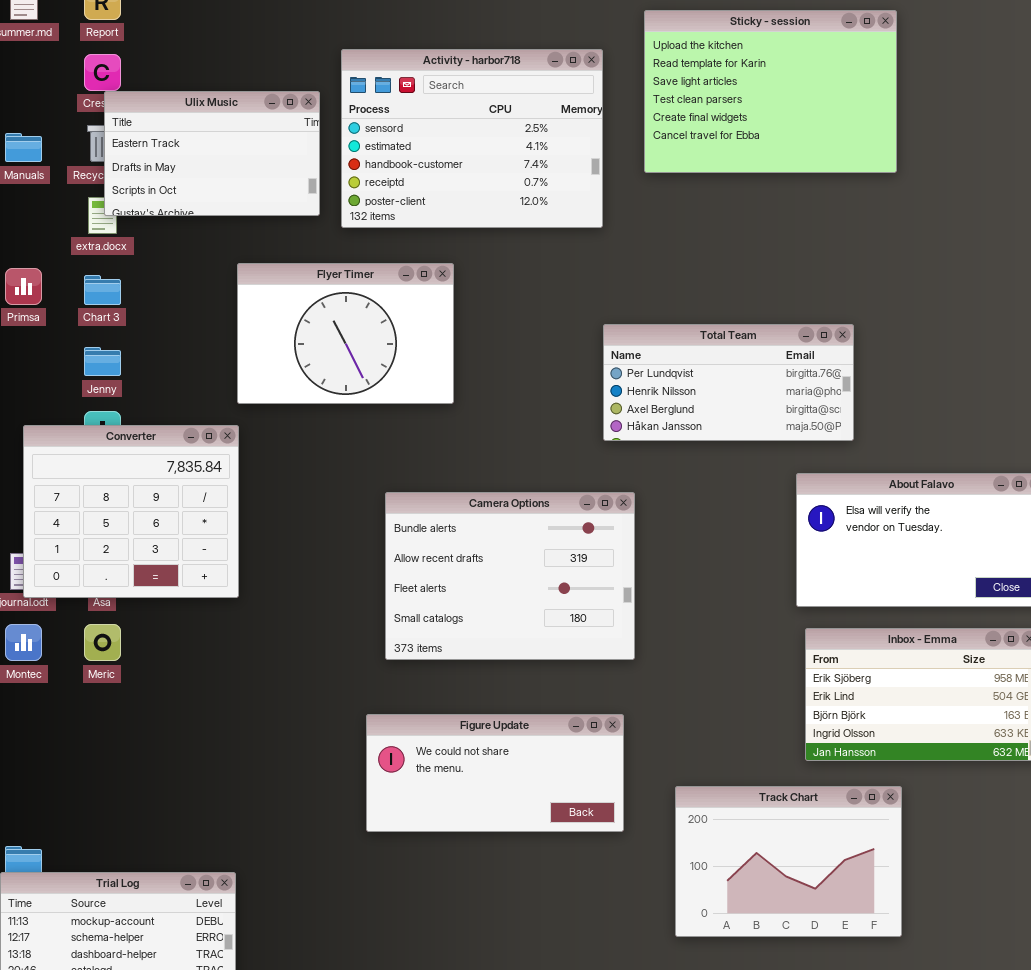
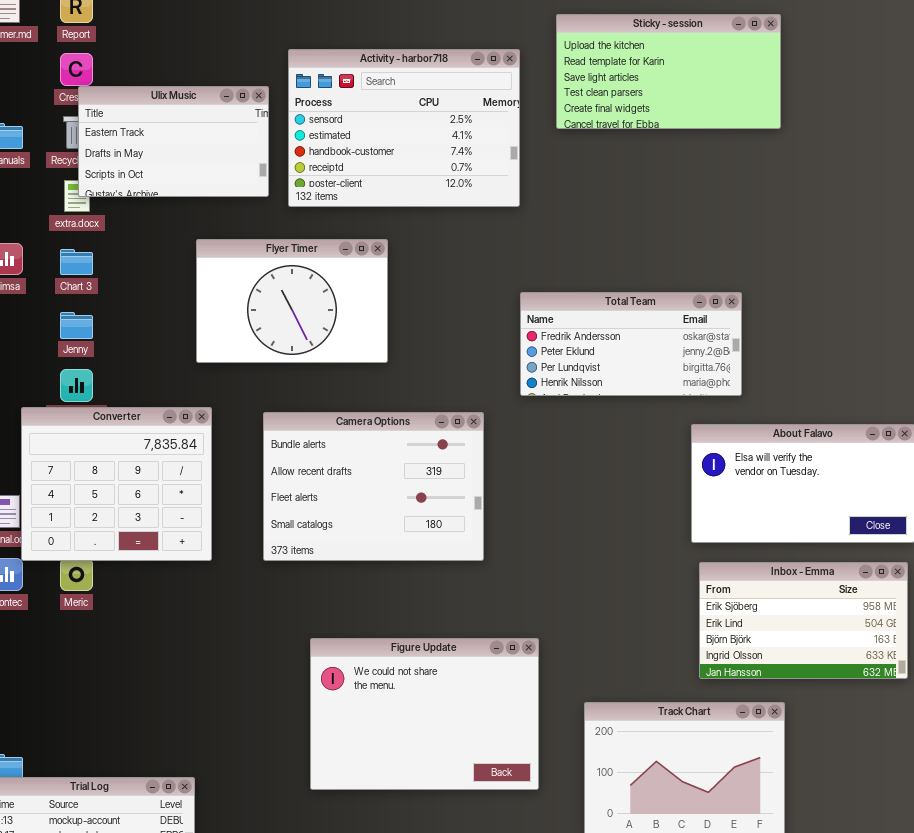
Sticky - session: [644,10,897,173] -> [556,14,781,129], resized
Total Team: [603,324,854,441] -> [520,292,742,396], scrolled up 2 rows
Converter: [23,425,239,598] -> [21,407,212,561], moved
Camera Options: [385,492,635,660] -> [263,412,484,561], moved
Figure Update: [366,714,624,832] -> [310,638,539,790], resized

